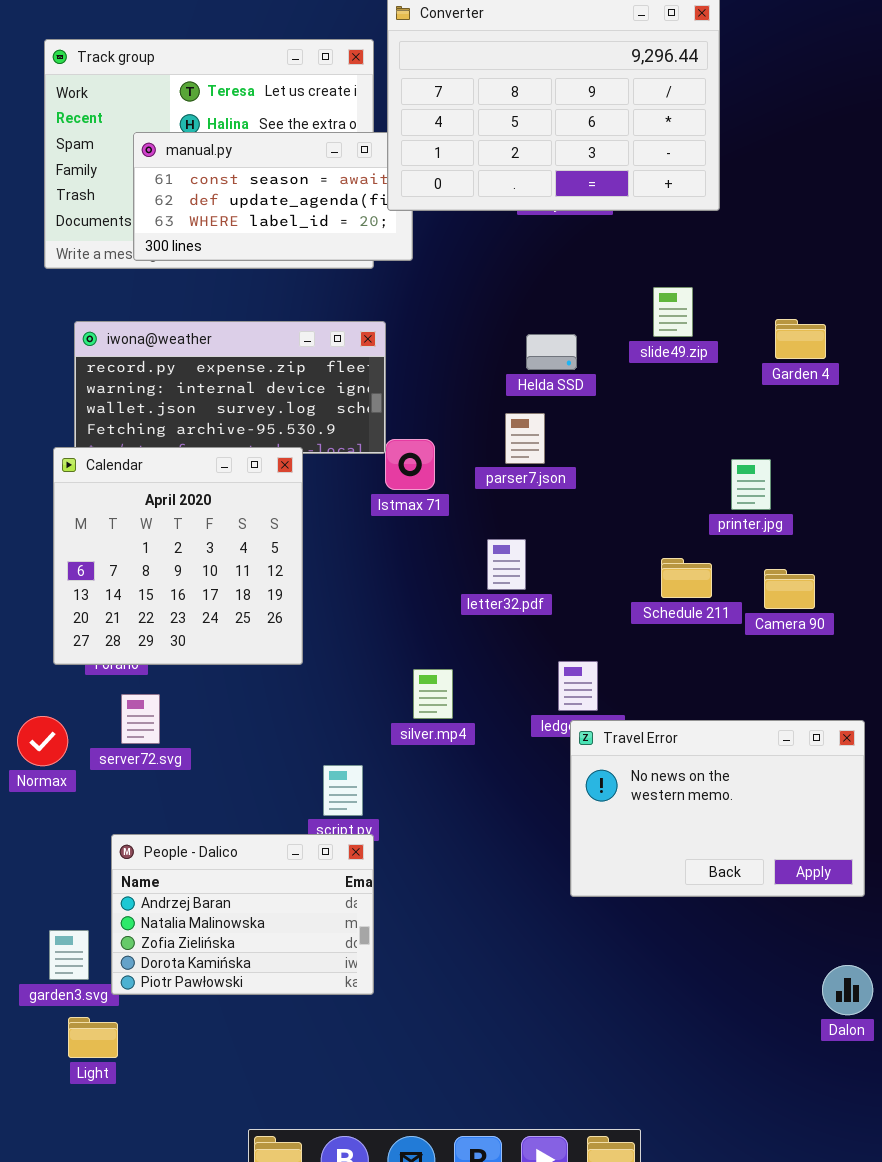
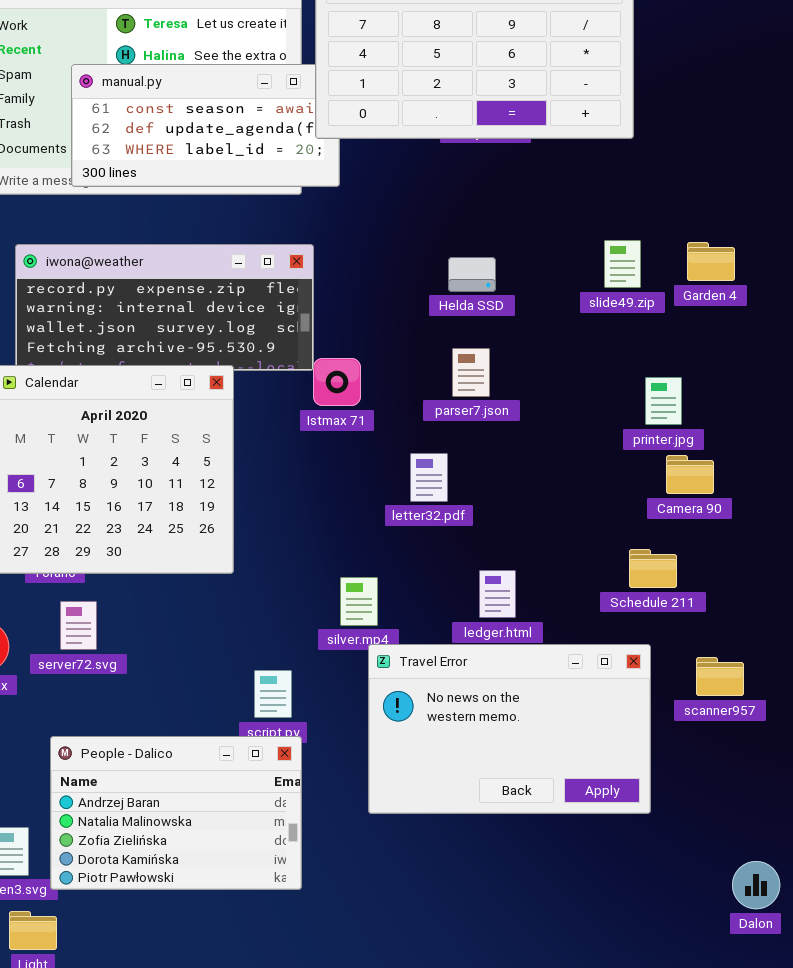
slide49.zip: [653,287,693,337] -> [604,240,641,288], moved
parser7.json: [505,413,545,464] -> [452,348,490,397], moved
Schedule 211: [661,558,712,598] -> [629,549,677,588], moved
Camera 90: [764,569,815,609] -> [666,455,714,494], moved
Travel Error: [570,720,865,897] -> [368,644,651,814], moved

